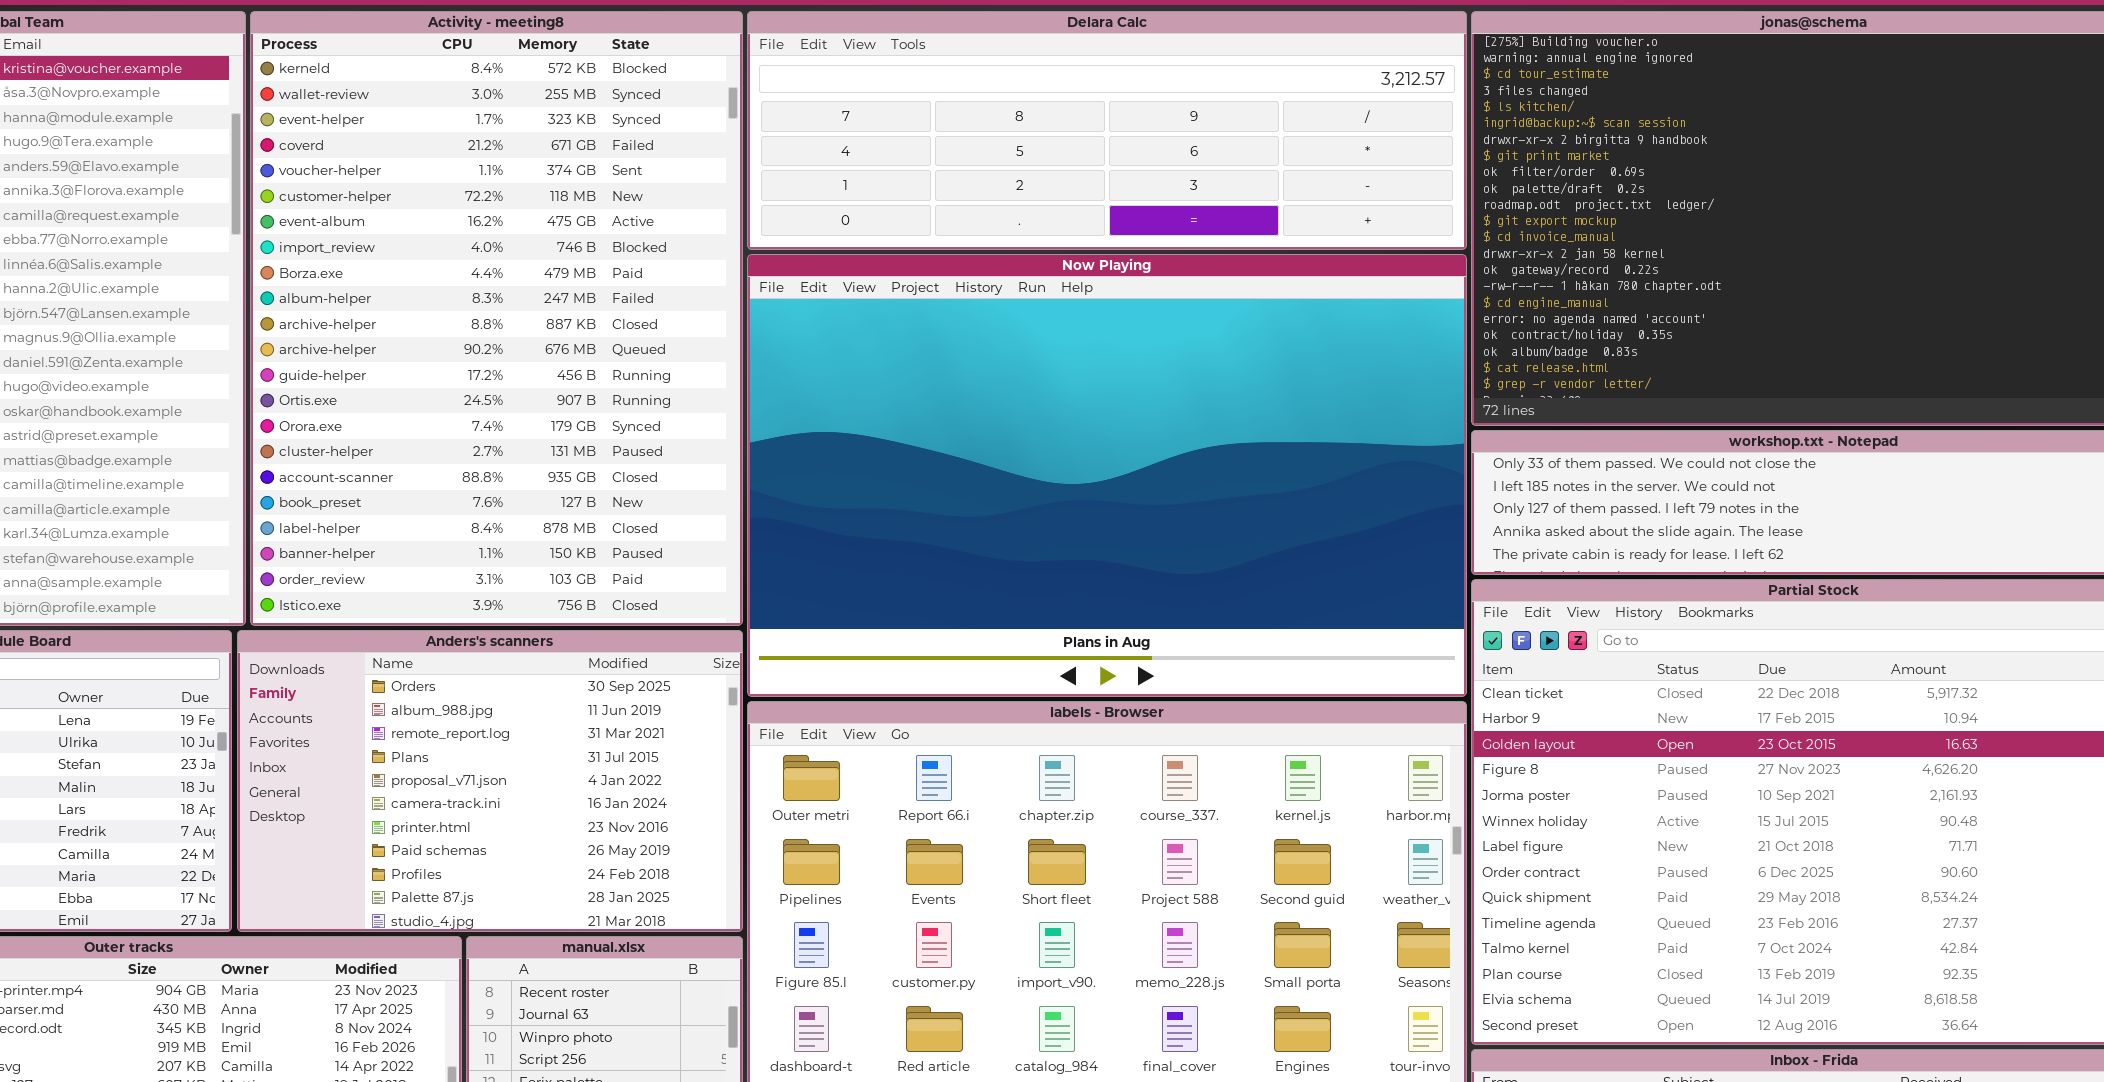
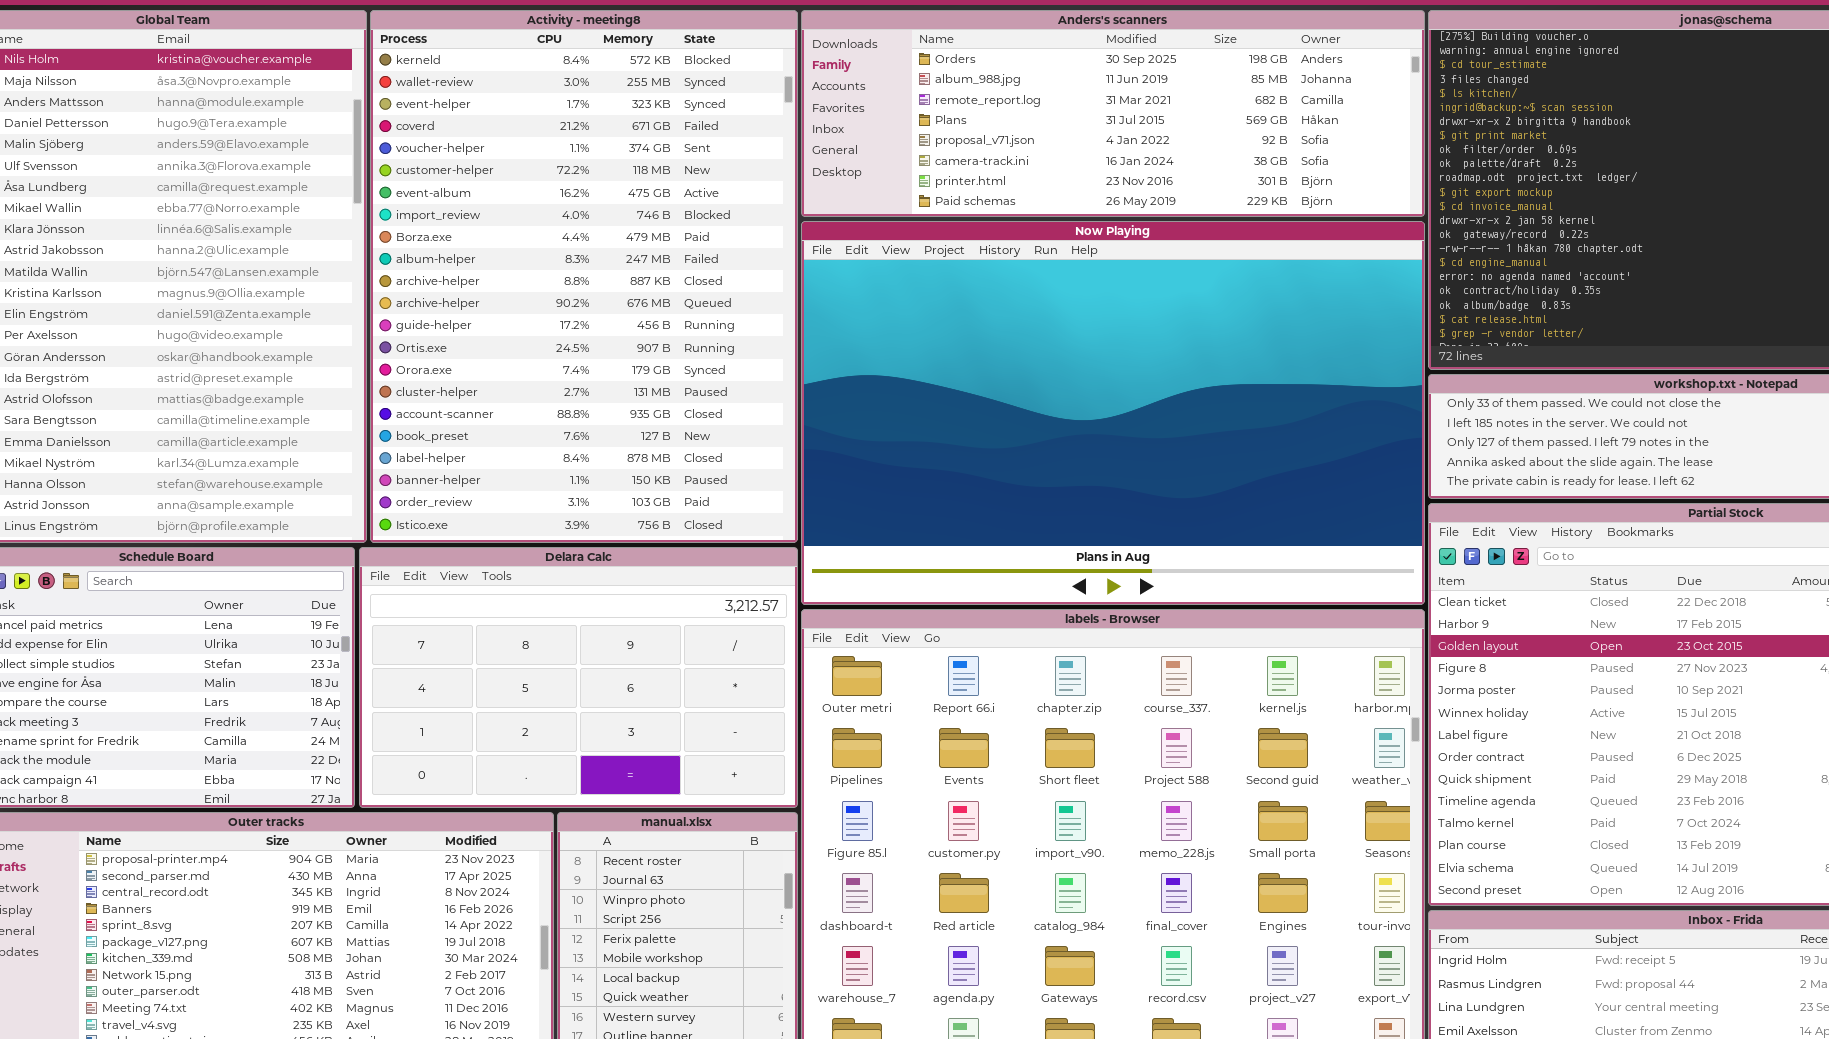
Delara Calc: [747,11,1467,250] -> [359,547,798,808], moved, resized
Anders's scanners: [237,630,743,932] -> [801,10,1425,217], moved, resized

